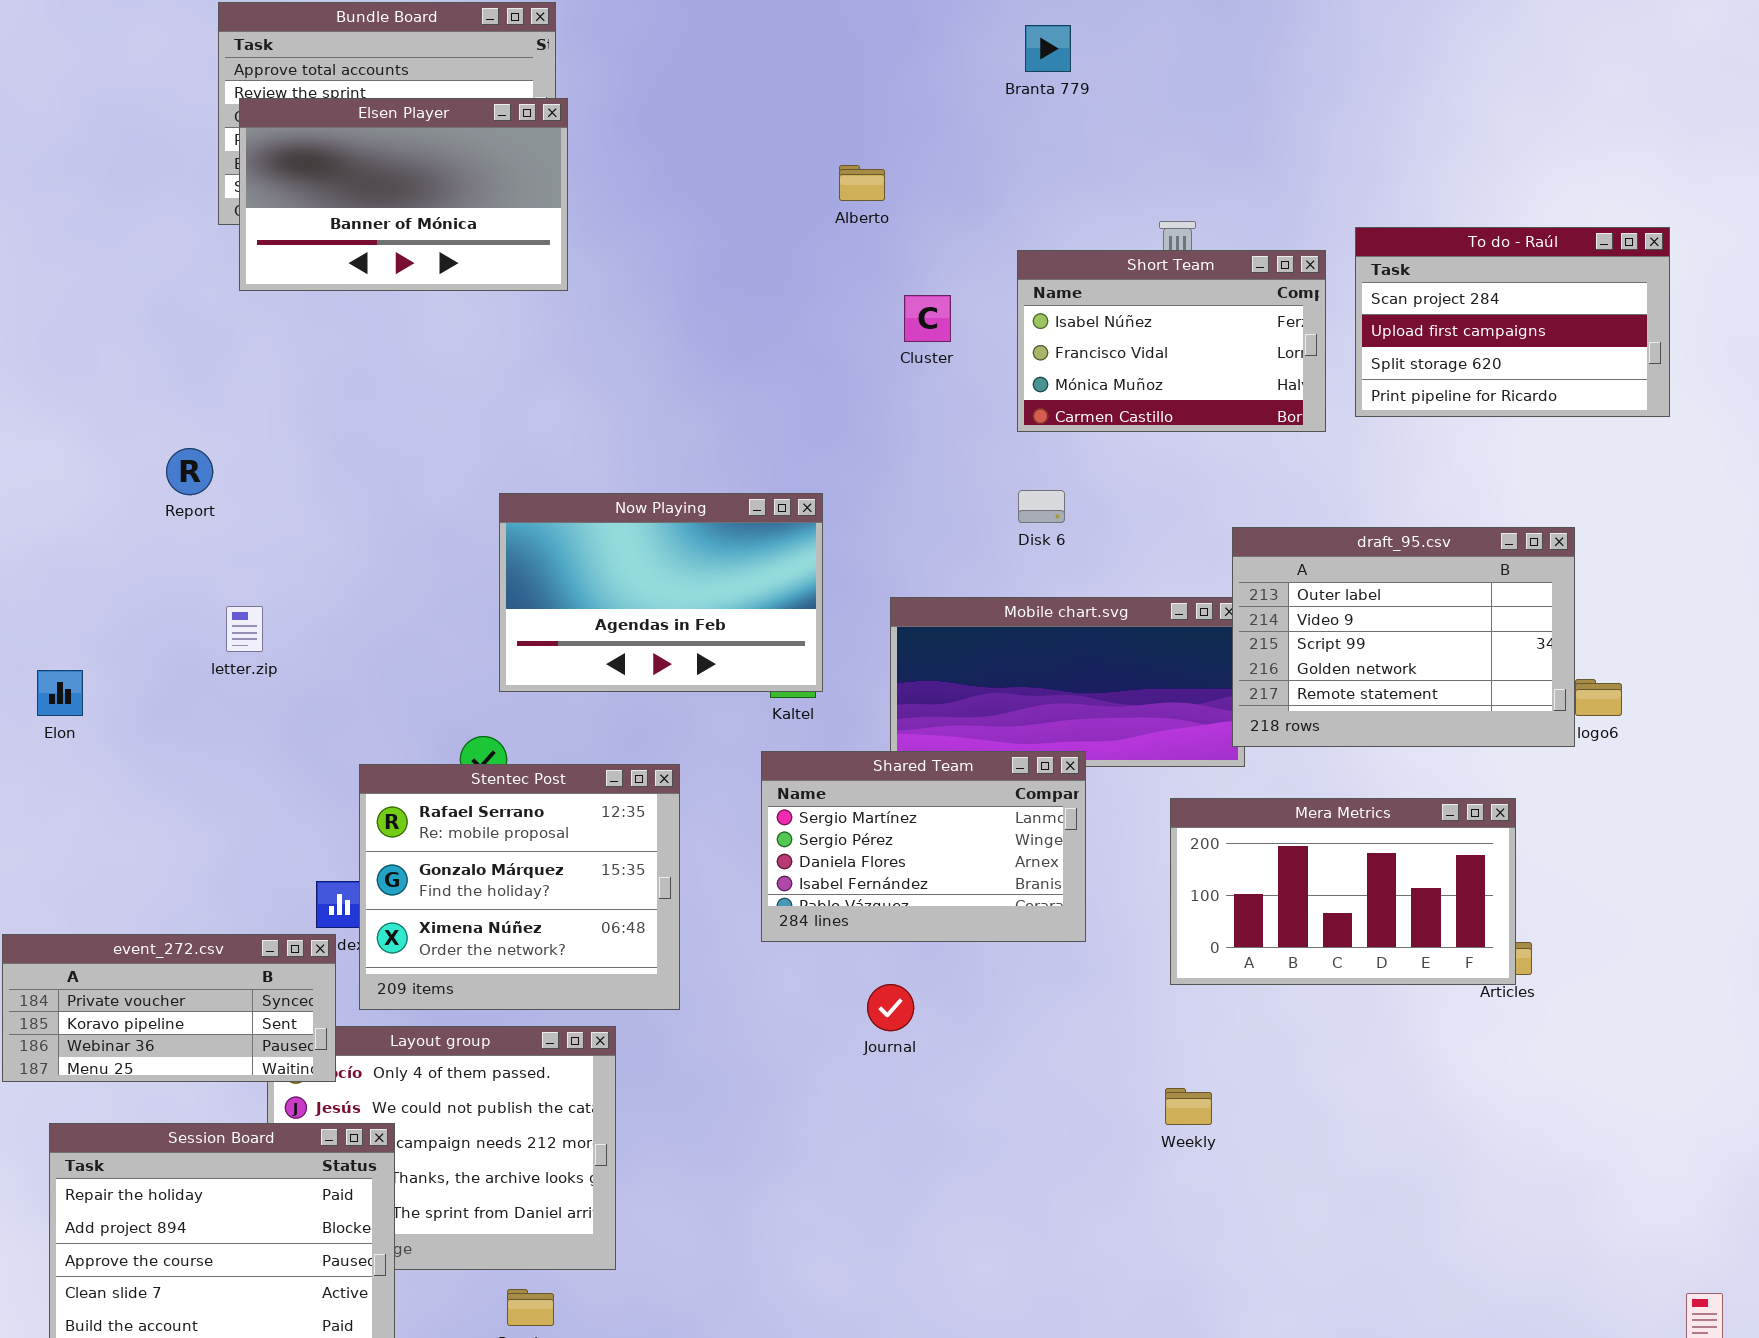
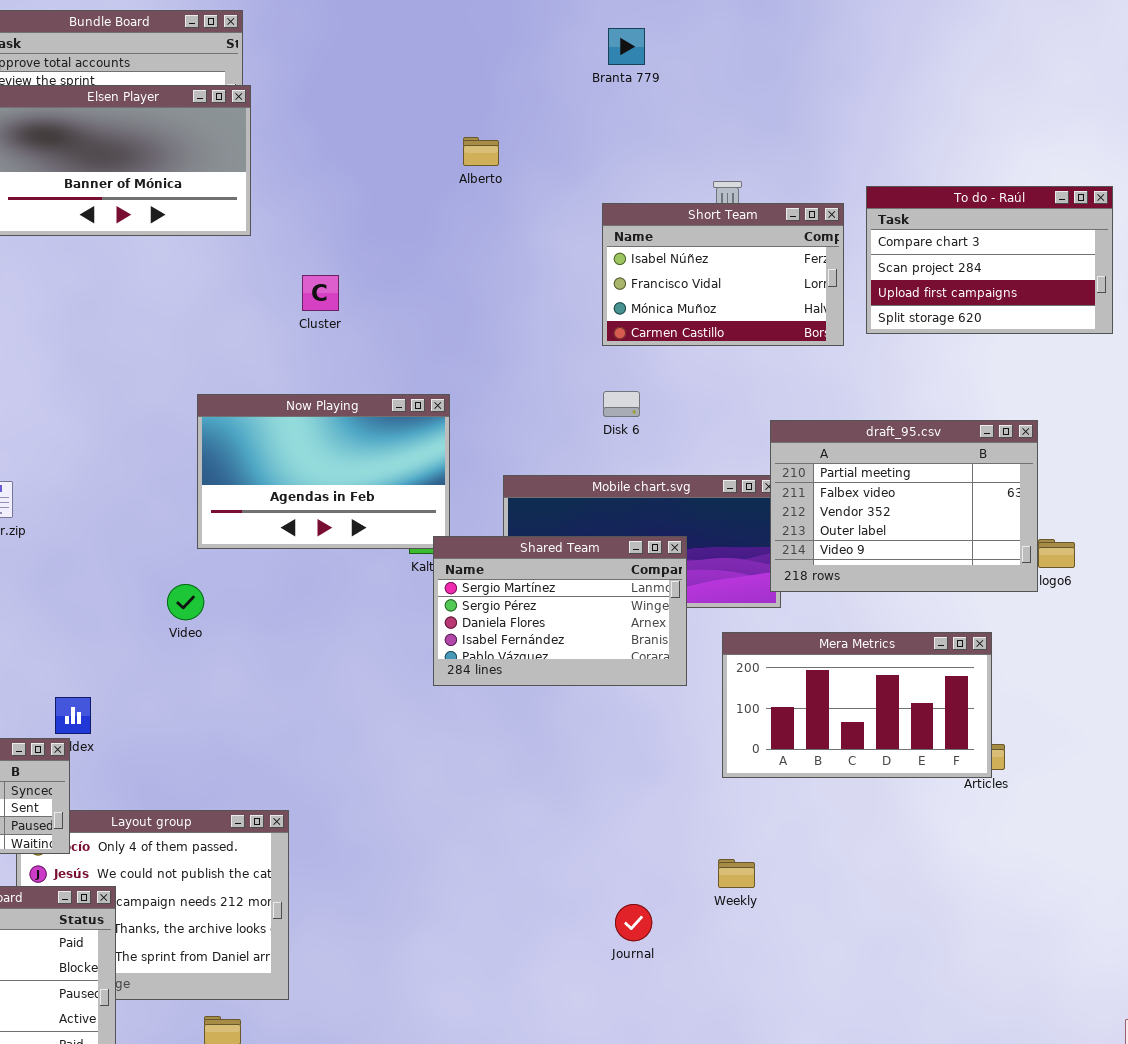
To do - Raúl: [1355,227,1670,417] -> [866,186,1113,334], scrolled up 1 row
Cluster: [904,295,951,342] -> [302,275,339,311], moved
draft_95.csv: [1232,527,1575,747] -> [770,420,1038,592], scrolled up 3 rows
Shared Team: [761,751,1086,942] -> [433,536,687,686], moved
Stentec Post: [359,764,680,1010] -> none, closed
Journal: [867,984,914,1031] -> [615,904,652,941], moved

